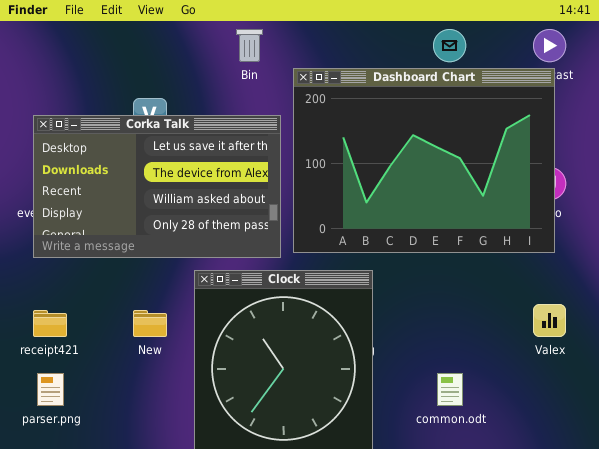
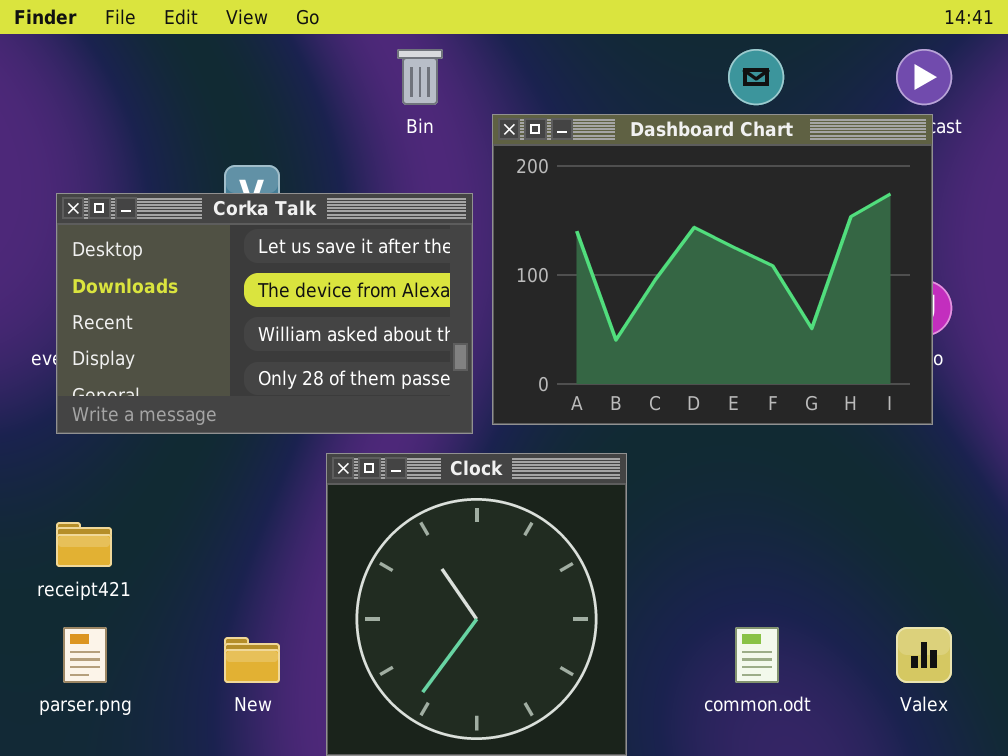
Valex: [533,304,566,337] -> [896,627,952,683], moved
New: [133,310,167,337] -> [224,637,280,683], moved

